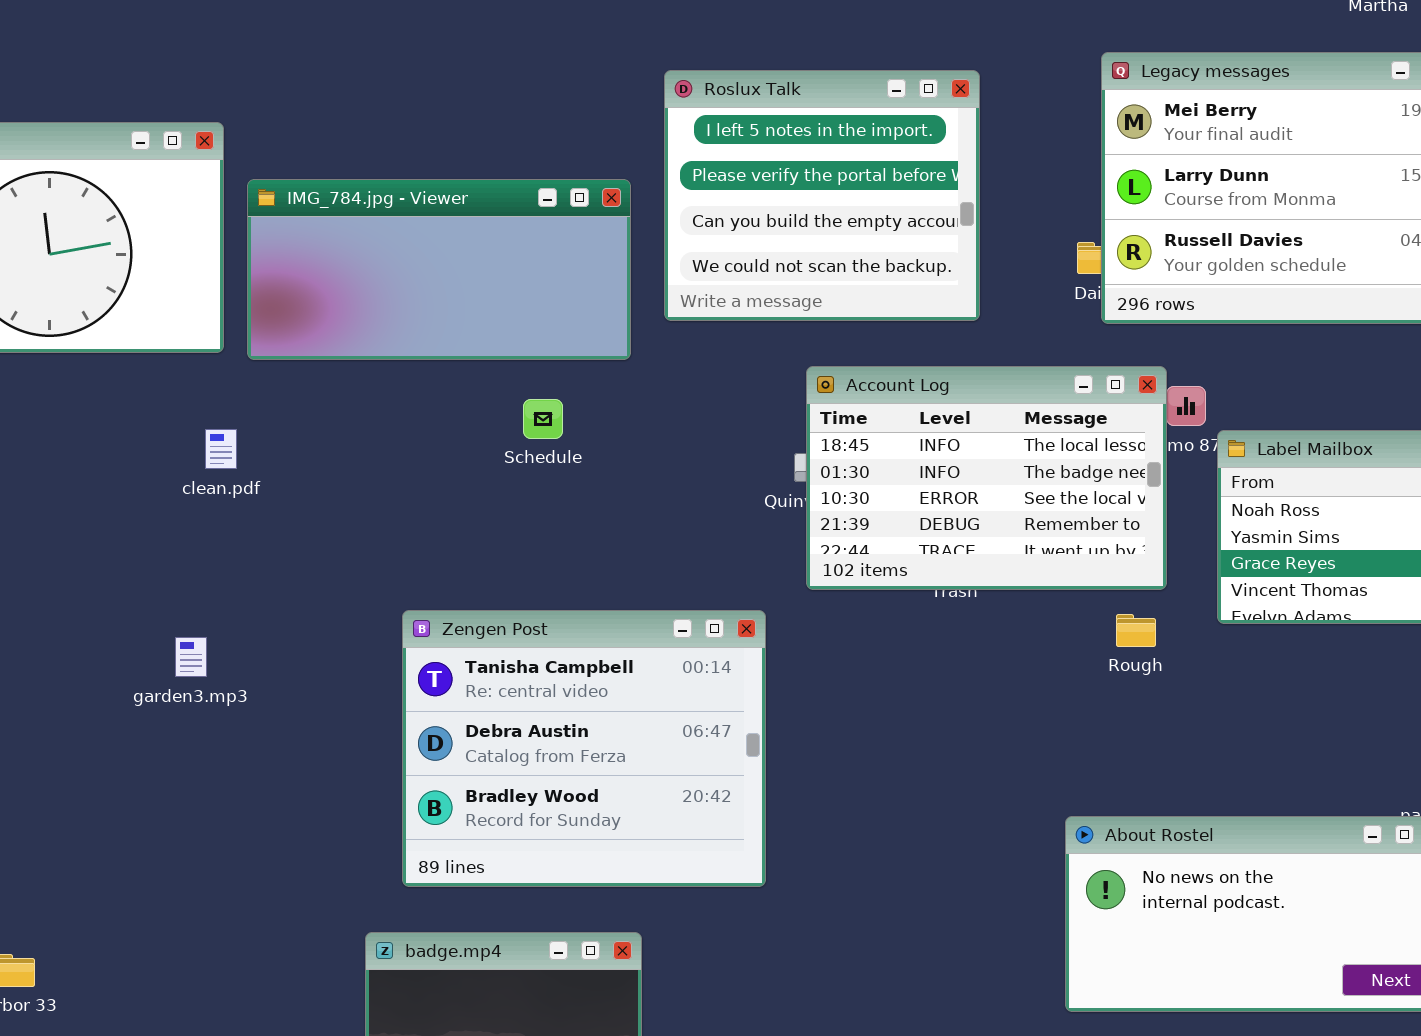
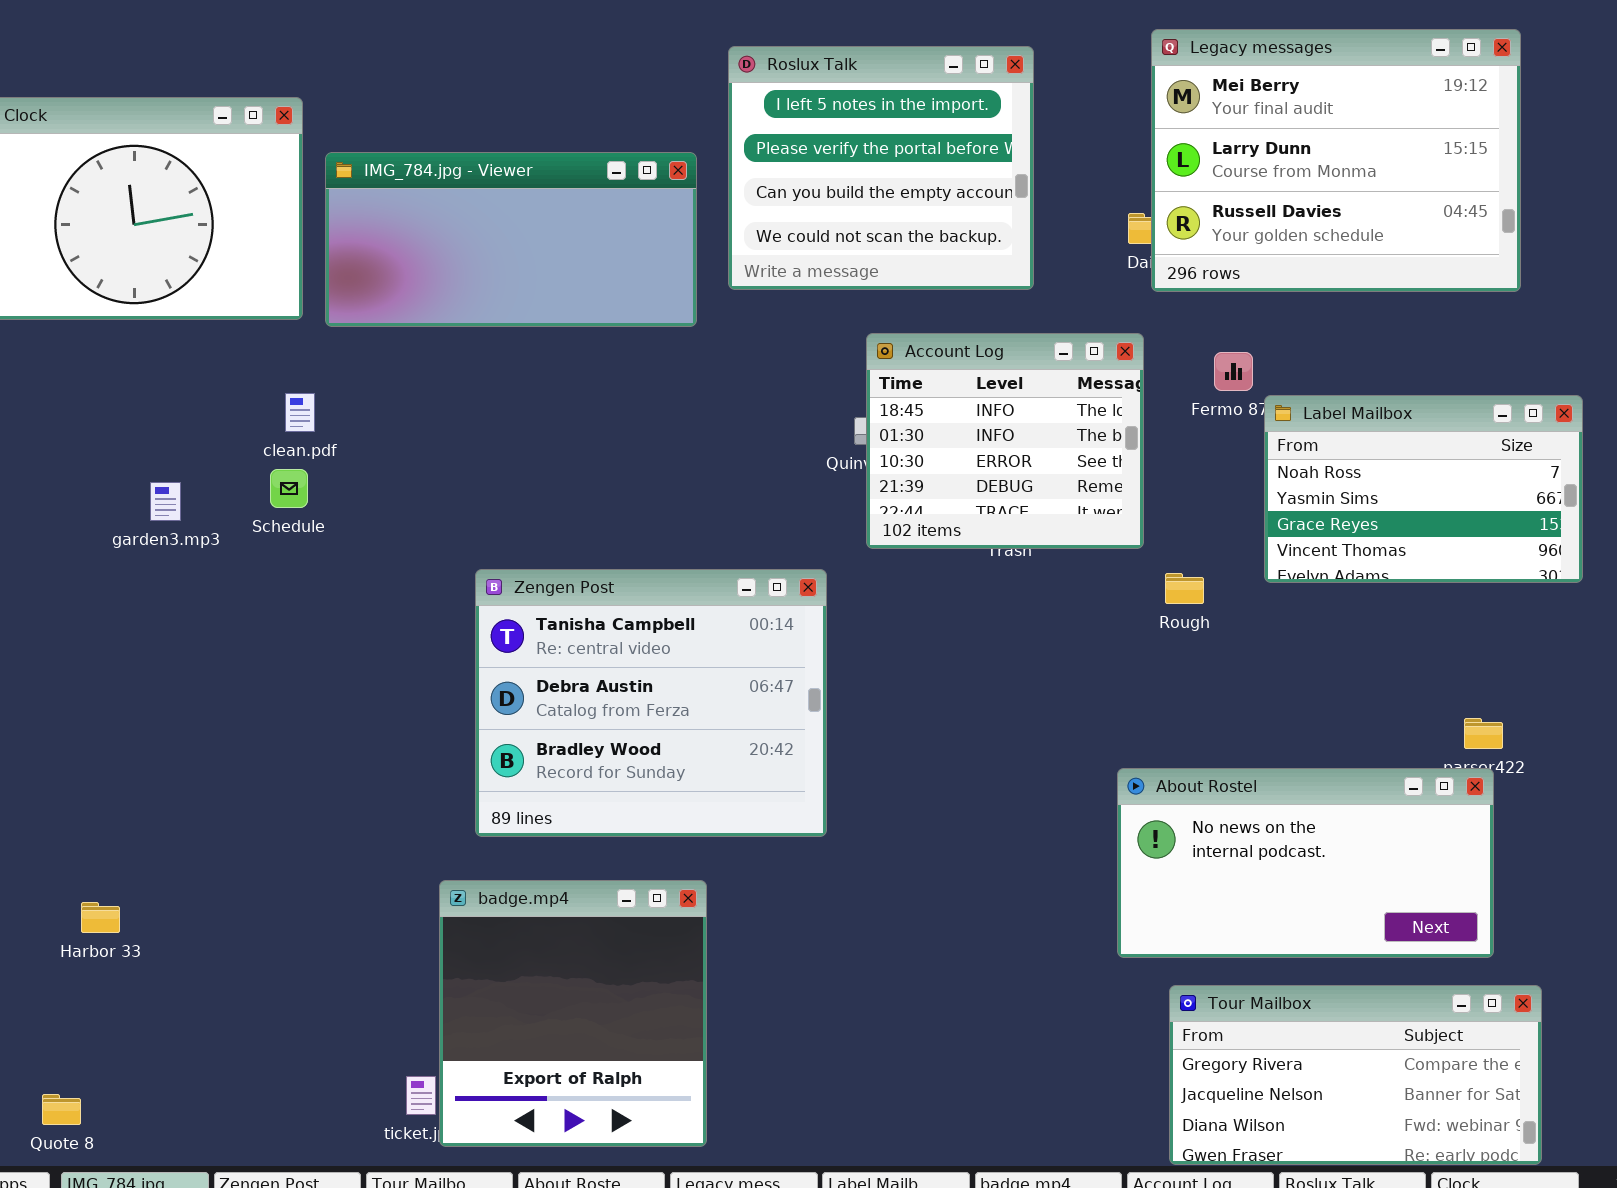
Account Log: [806,366,1167,590] -> [866,333,1144,549], resized
Schedule: [523,399,563,439] -> [270,469,308,508], moved
garden3.mp3: [175,637,207,677] -> [150,482,181,521], moved

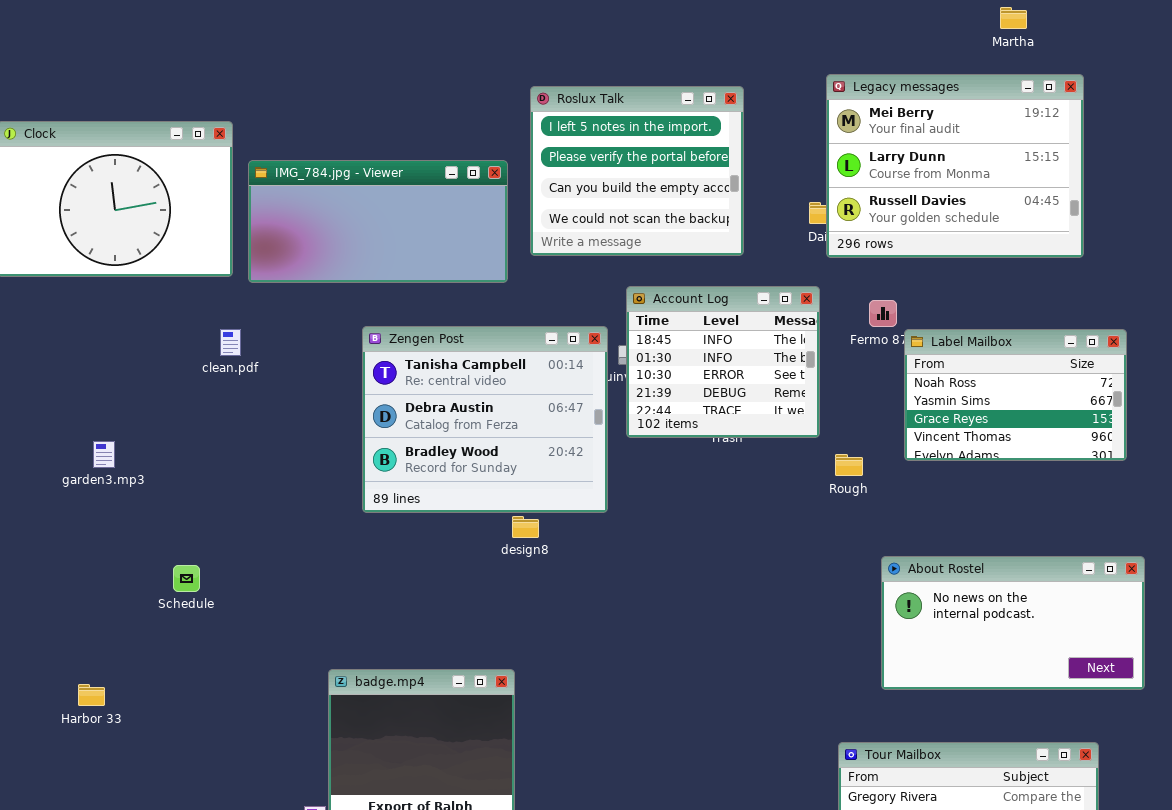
Schedule: [270,469,308,508] -> [173,565,200,592], moved
garden3.mp3: [150,482,181,521] -> [93,441,115,468], moved
Zengen Post: [475,569,827,837] -> [362,326,608,513], moved
About Rostel: [1117,768,1494,958] -> [881,556,1145,690], moved

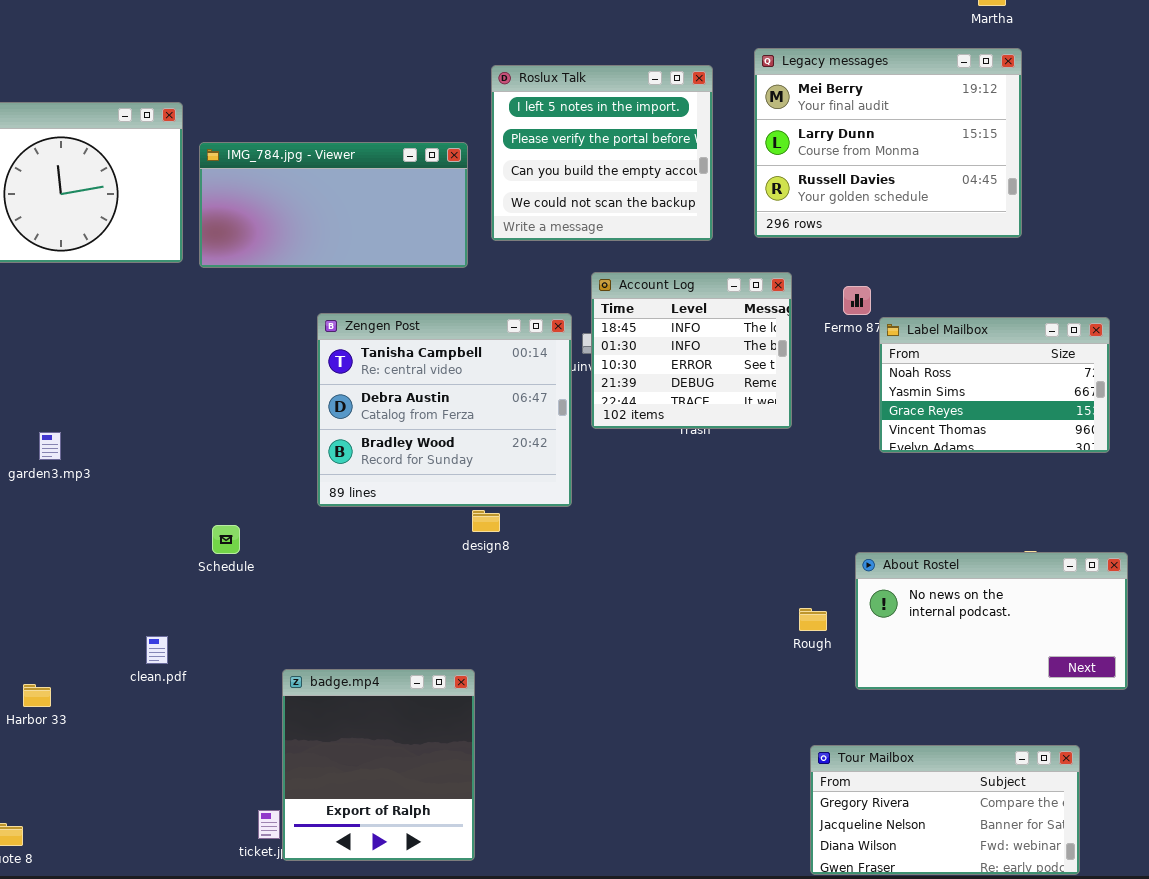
Legacy messages: [826,74,1084,258] -> [754,48,1022,238], moved
clean.pdf: [220,329,241,356] -> [146,636,168,664], moved
Rough: [835,454,863,476] -> [799,608,827,631], moved
Schedule: [173,565,200,592] -> [212,525,240,554], moved

